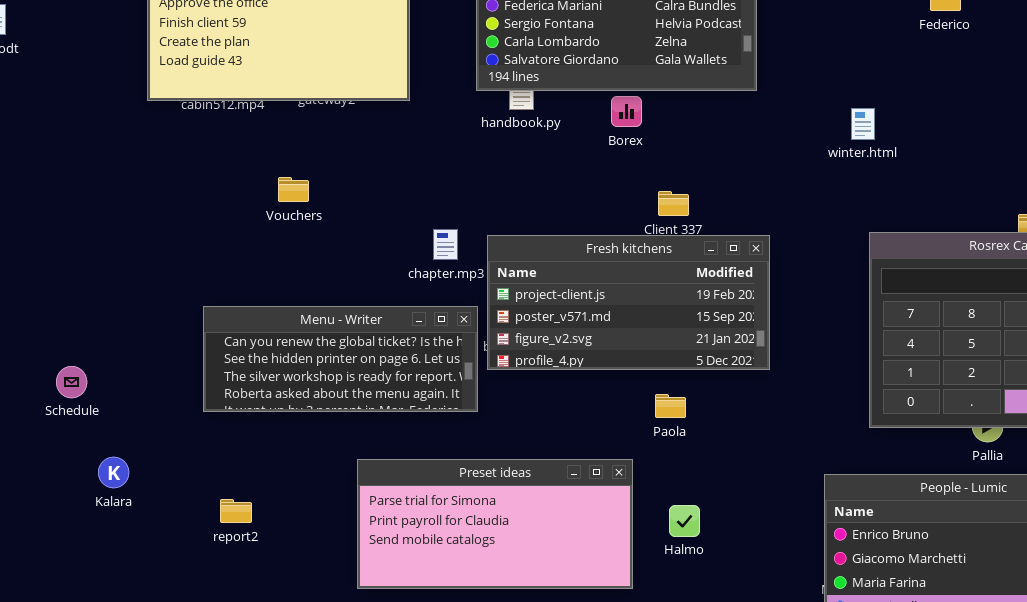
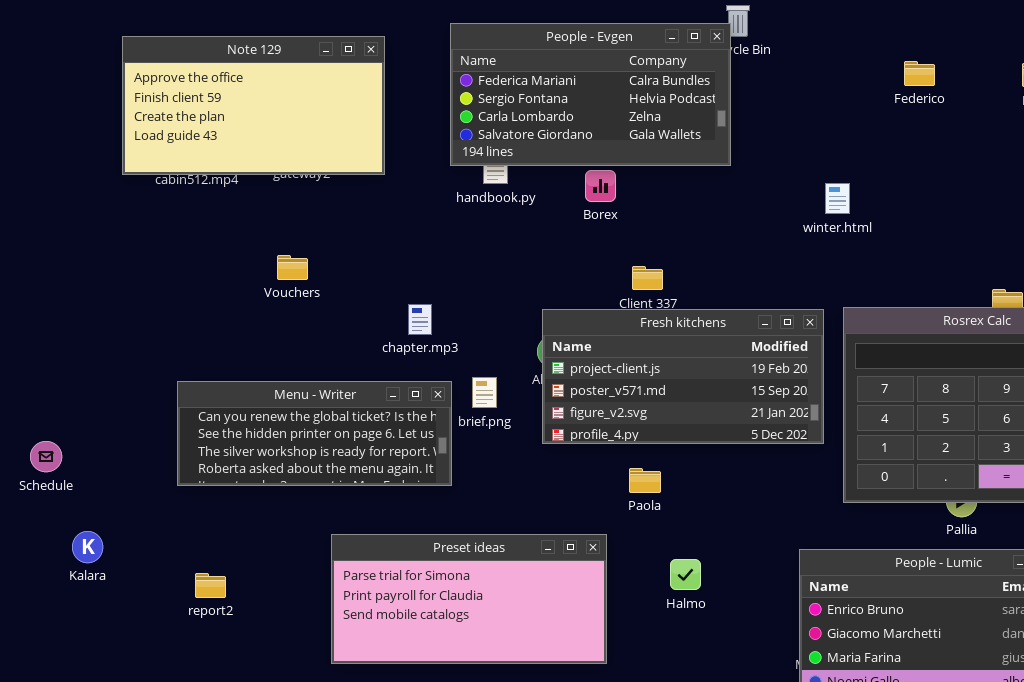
Vouchers: [278,177,309,202] -> [277,255,308,280], moved
Fresh kitchens: [487,235,770,370] -> [542,309,824,444], moved
Halmo: [669,505,700,537] -> [670,559,701,590], moved

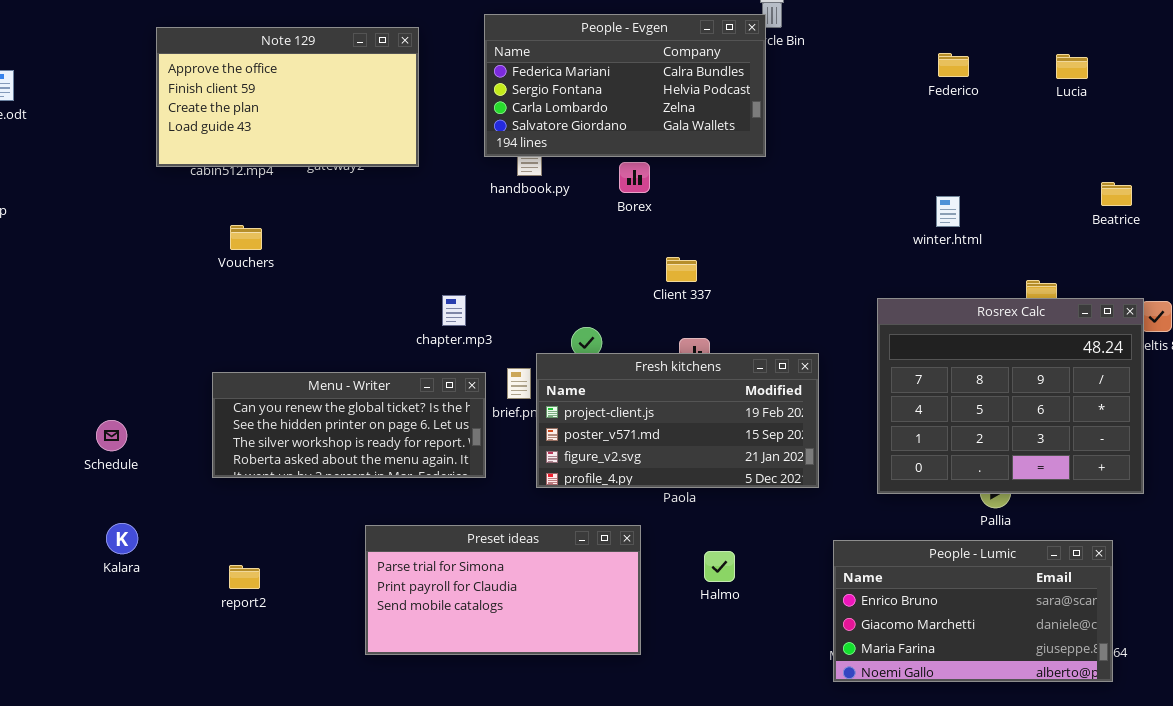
winter.html: [825,183,850,214] -> [936,196,960,227], moved
Vouchers: [277,255,308,280] -> [230,225,262,250], moved
Fresh kitchens: [542,309,824,444] -> [536,353,819,488], moved
Schedule: [30,441,62,472] -> [96,420,127,451], moved

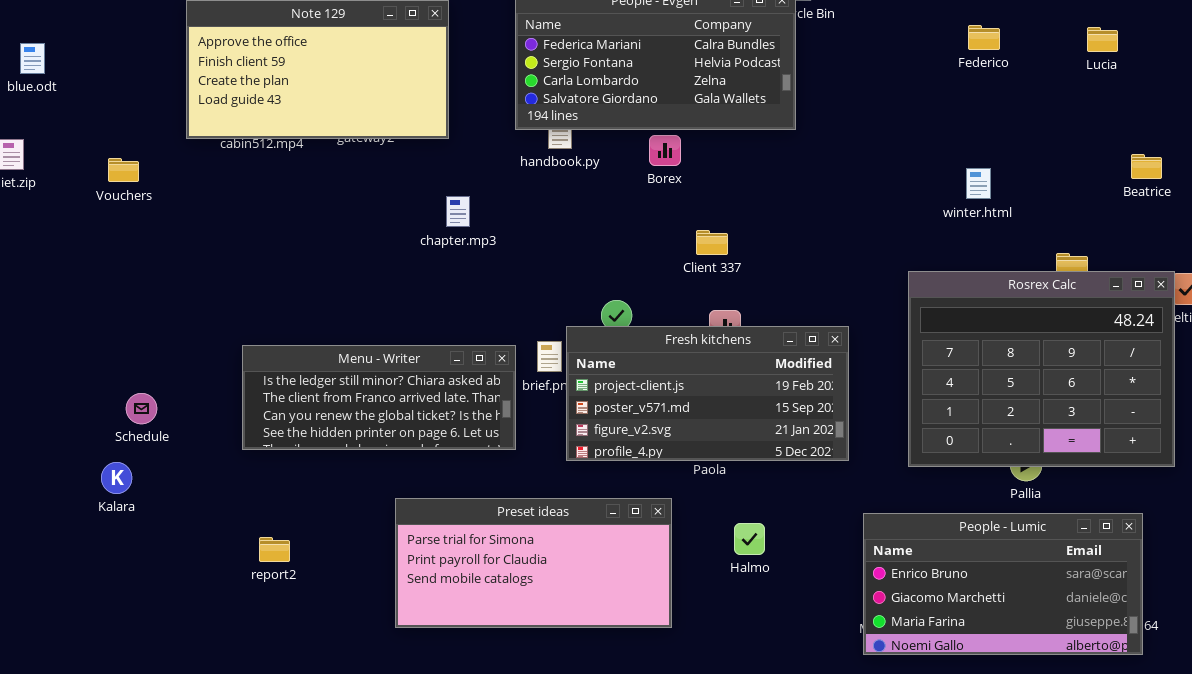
Vouchers: [230,225,262,250] -> [108,158,139,182], moved
chapter.mp3: [442,295,466,326] -> [446,196,470,227], moved
Menu - Writer: [212,372,486,478] -> [242,345,516,450], scrolled up 2 rows
Kalara: [106,523,138,554] -> [101,462,132,494], moved

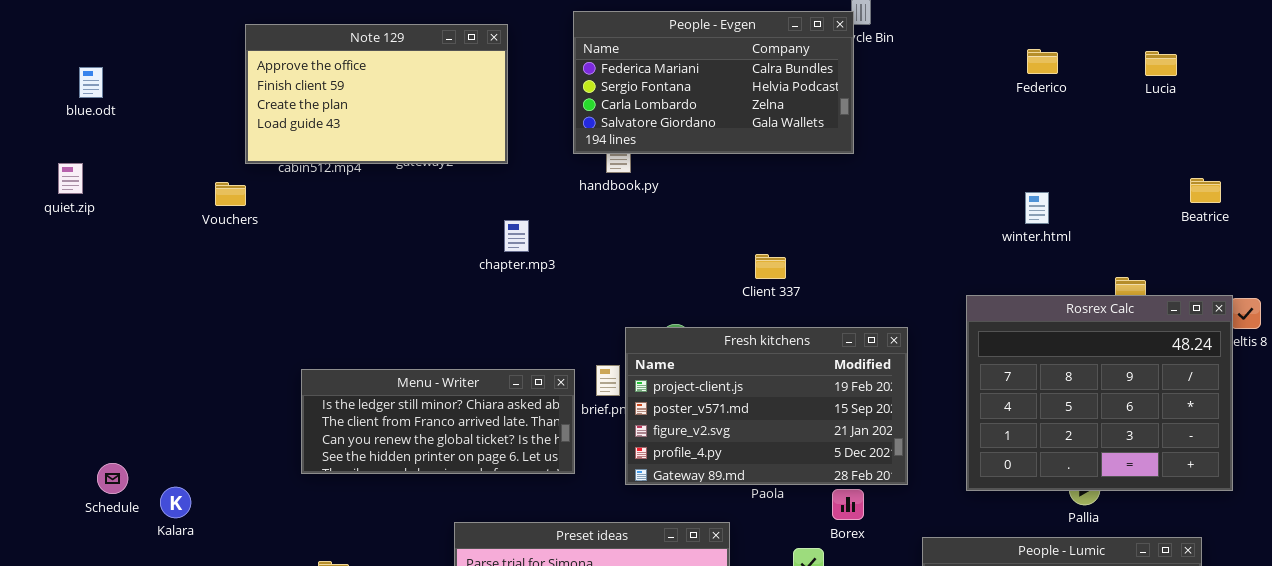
Borex: [649,135,681,166] -> [832,489,864,520], moved
Vouchers: [108,158,139,182] -> [215,182,246,206], moved
Fresh kitchens: [566,326,849,461] -> [625,327,908,485], resized
Schedule: [126,393,157,424] -> [97,463,128,494], moved

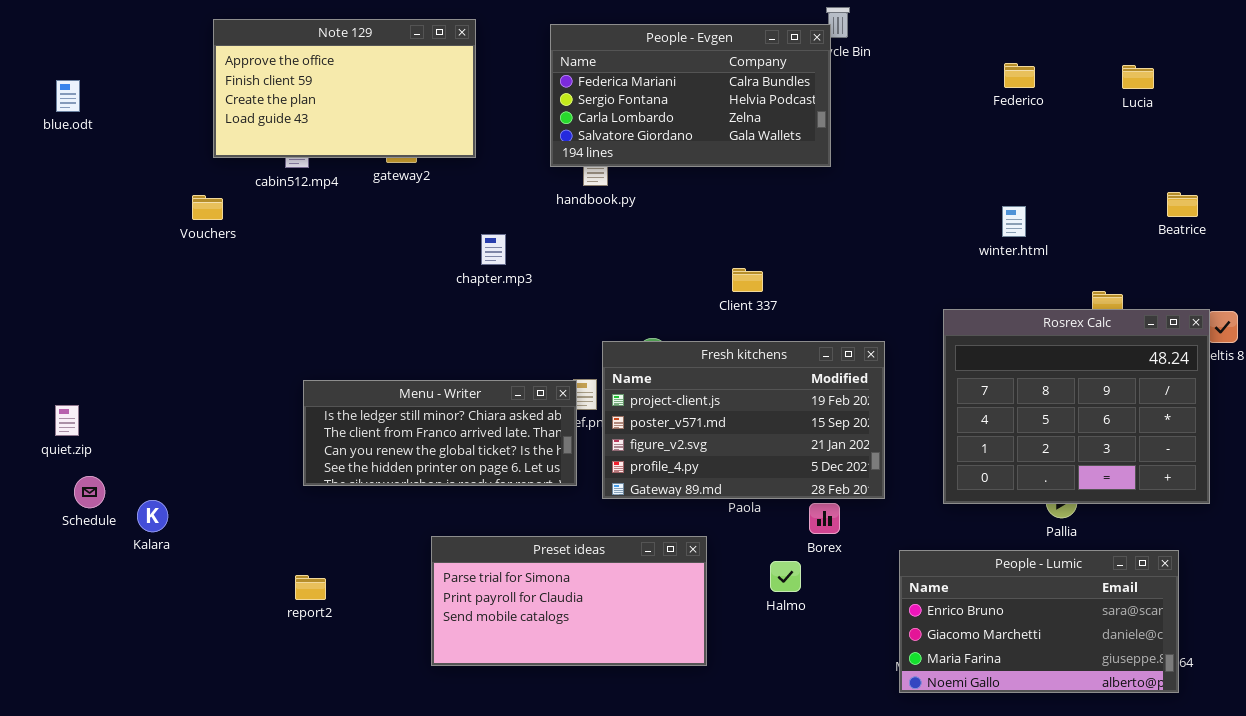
Note 129: [245,24,508,164] -> [213,19,476,158], moved
quiet.zip: [58,163,83,194] -> [55,405,79,436], moved
Menu - Writer: [301,369,575,474] -> [303,380,577,486], moved

